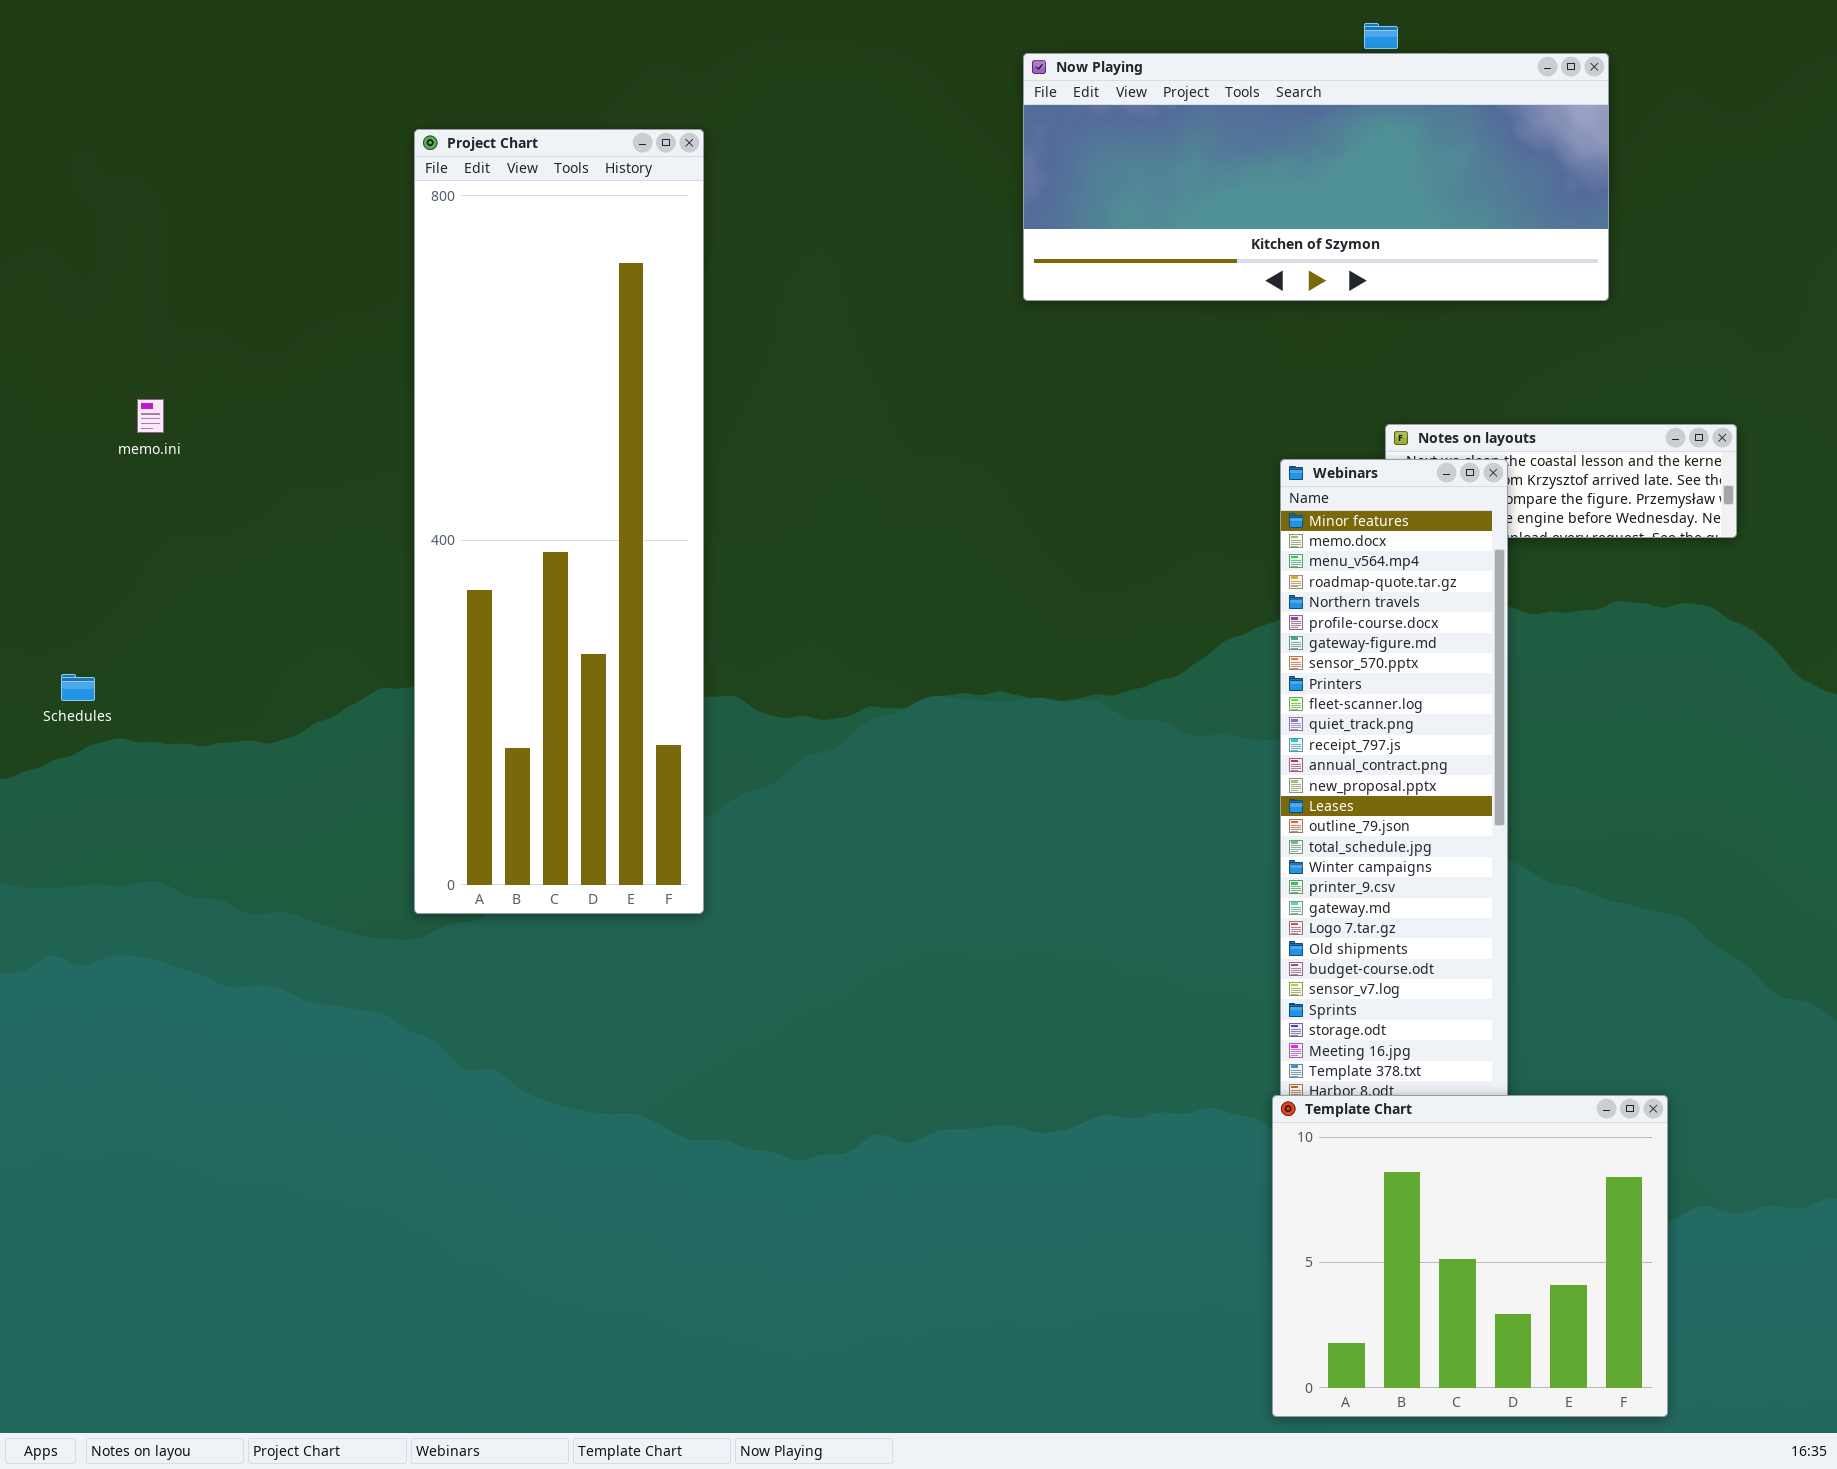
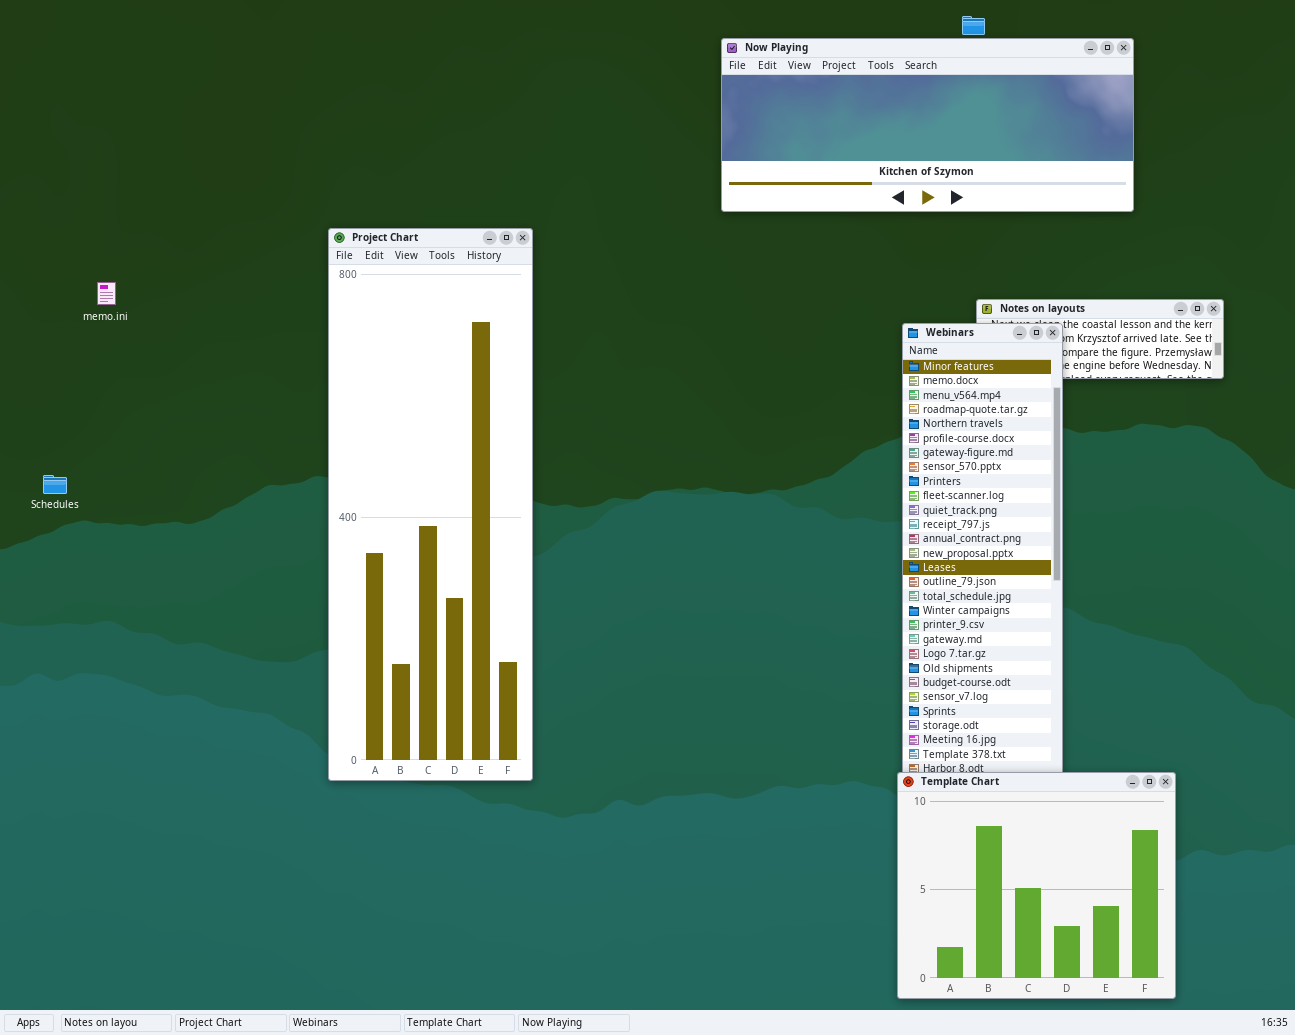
Project Chart: [414,129,704,914] -> [328,228,533,781], moved

